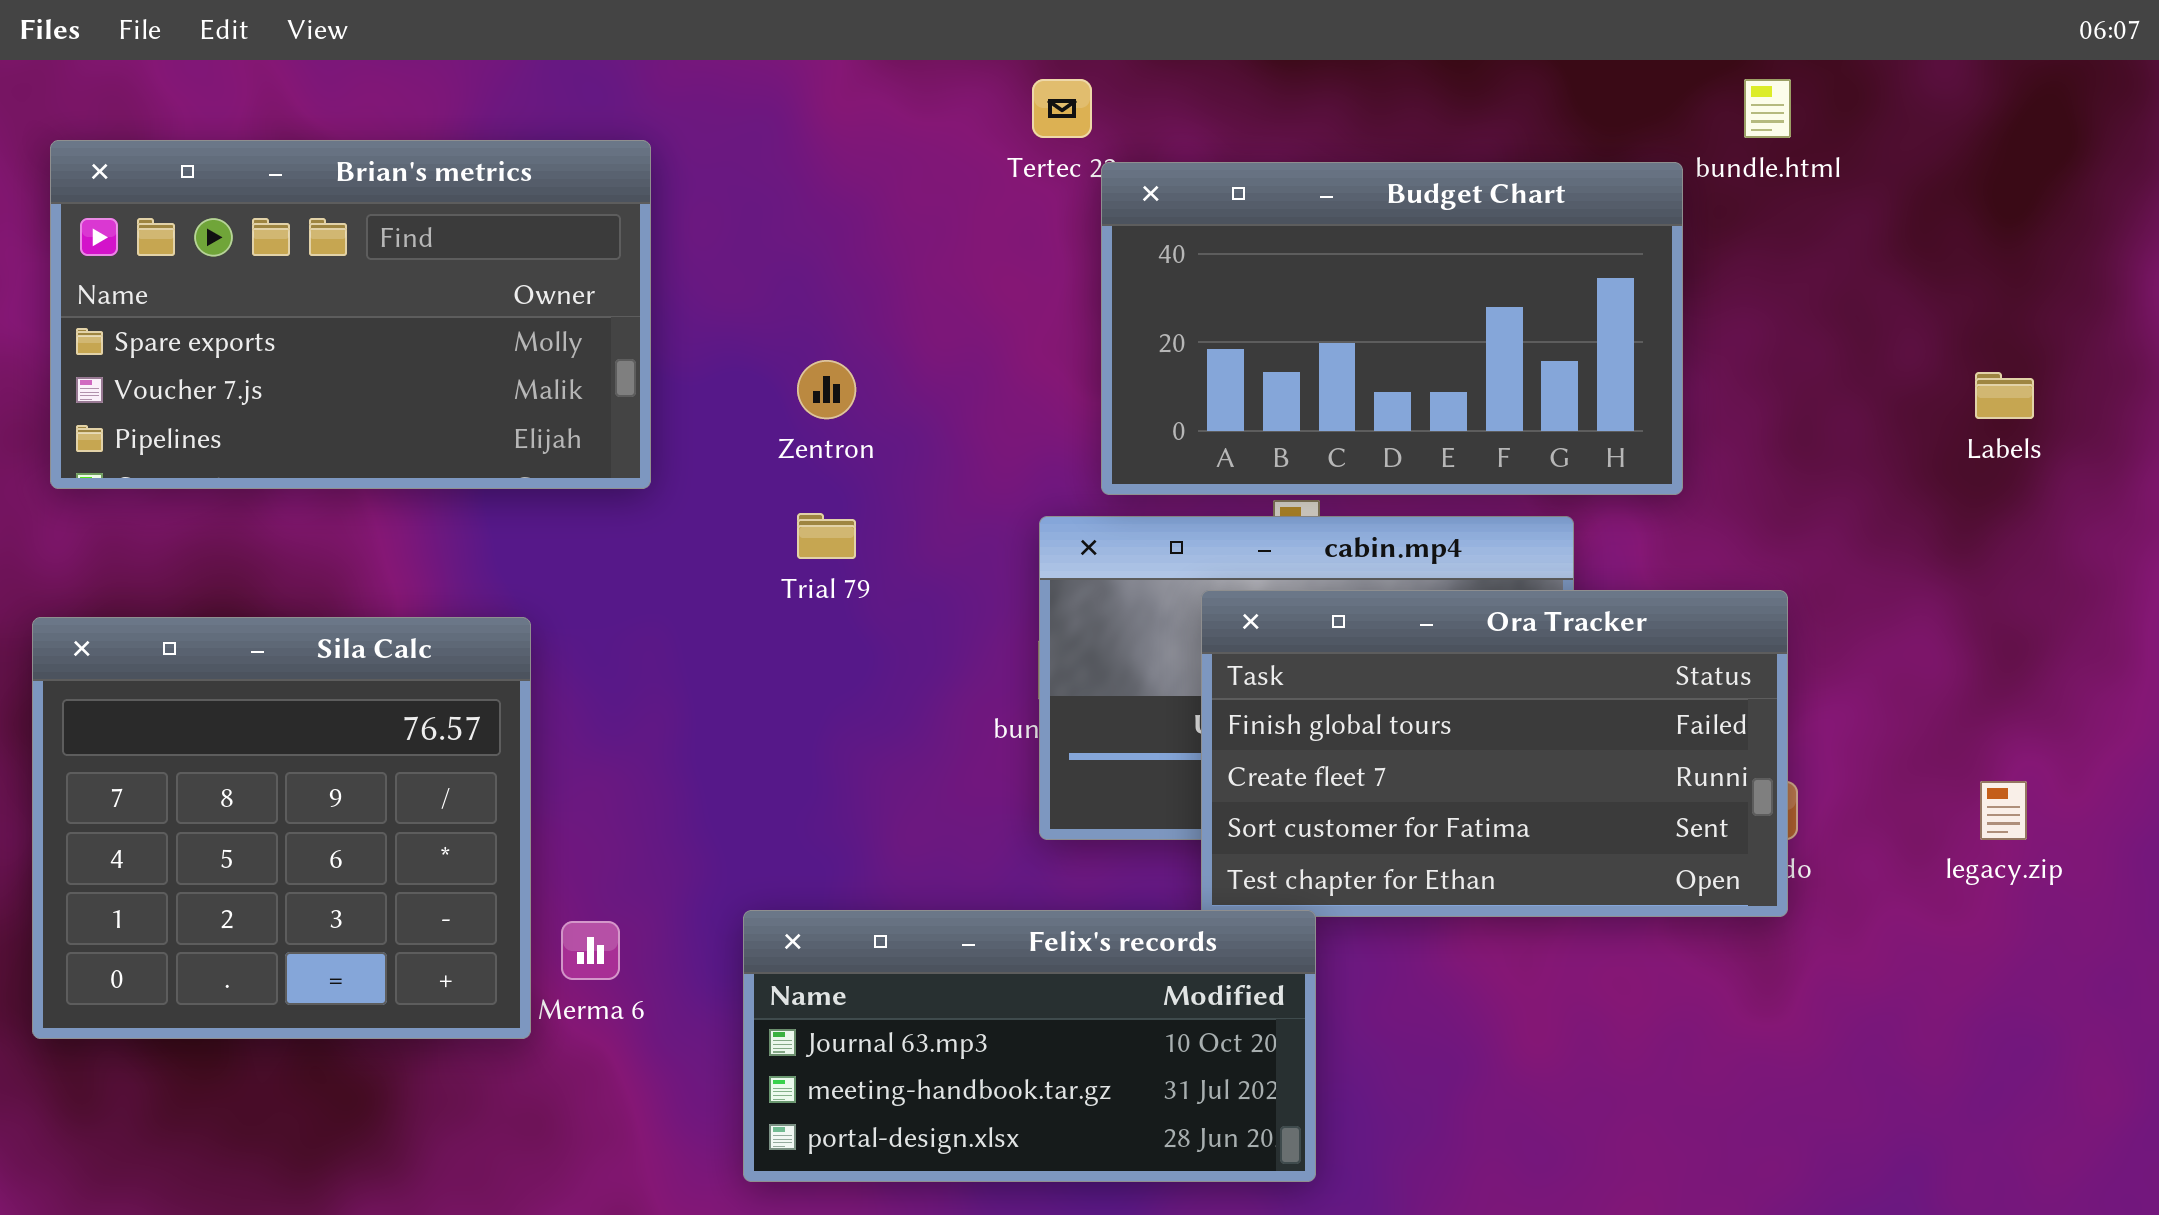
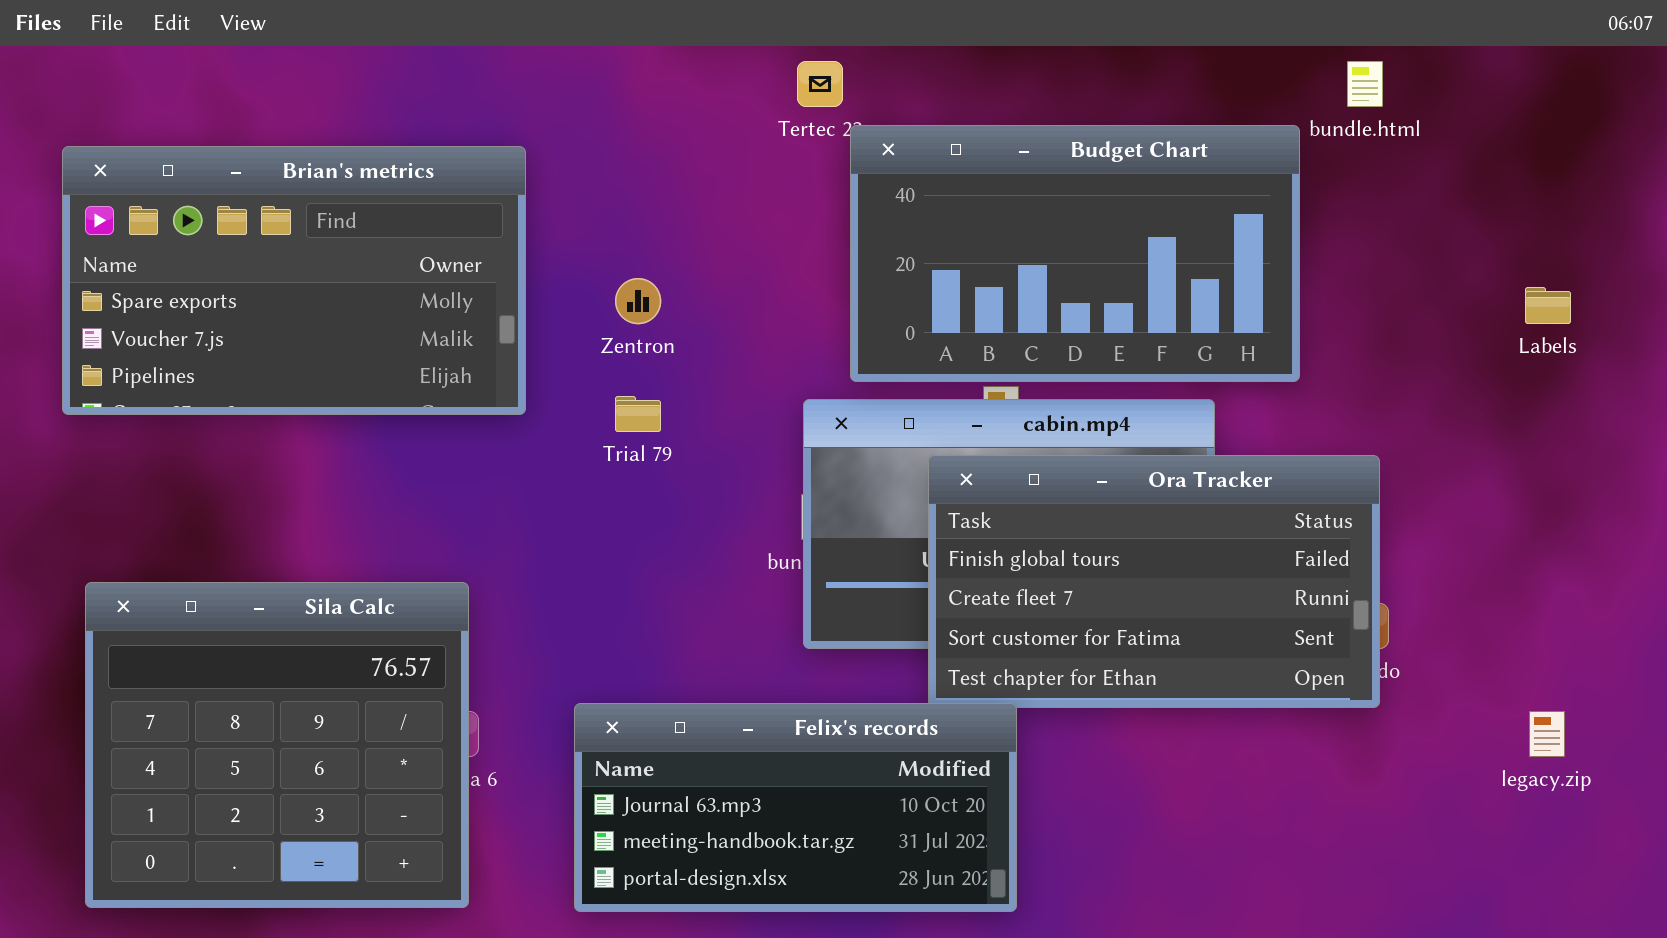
Brian's metrics: [50,140,651,489] -> [62,146,526,415], moved
Sila Calc: [32,617,531,1039] -> [85,582,469,908], moved
legacy.zip: [1980,781,2027,840] -> [1529,711,1565,757], moved

